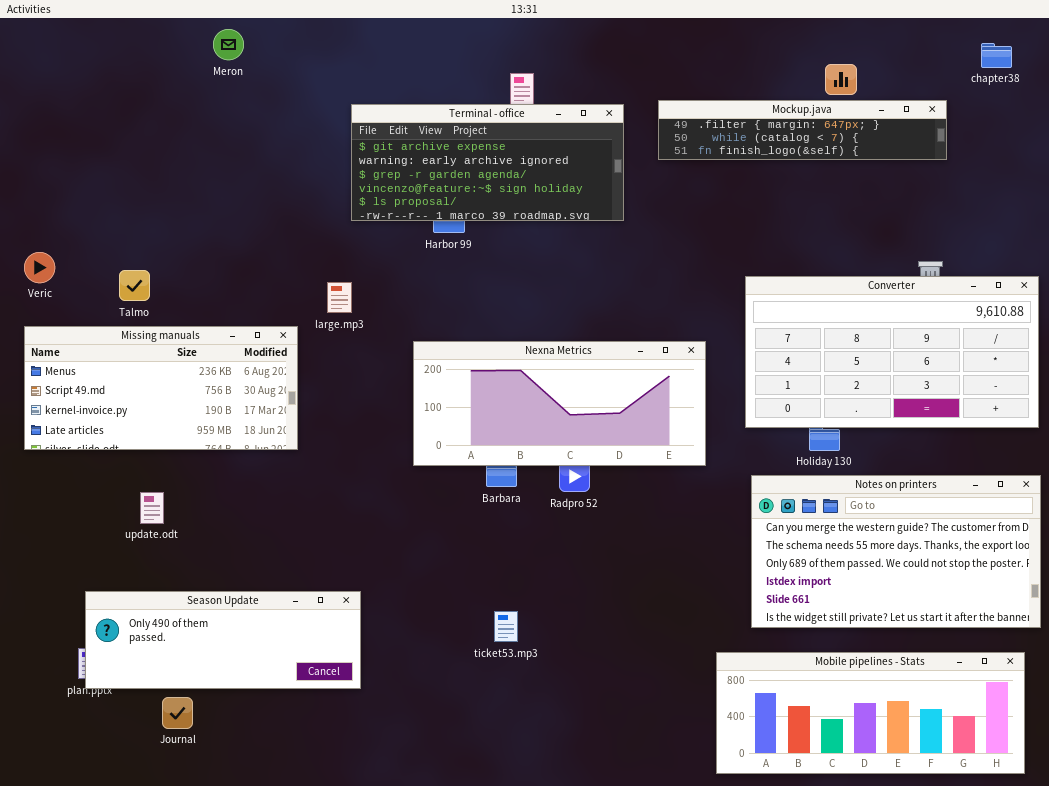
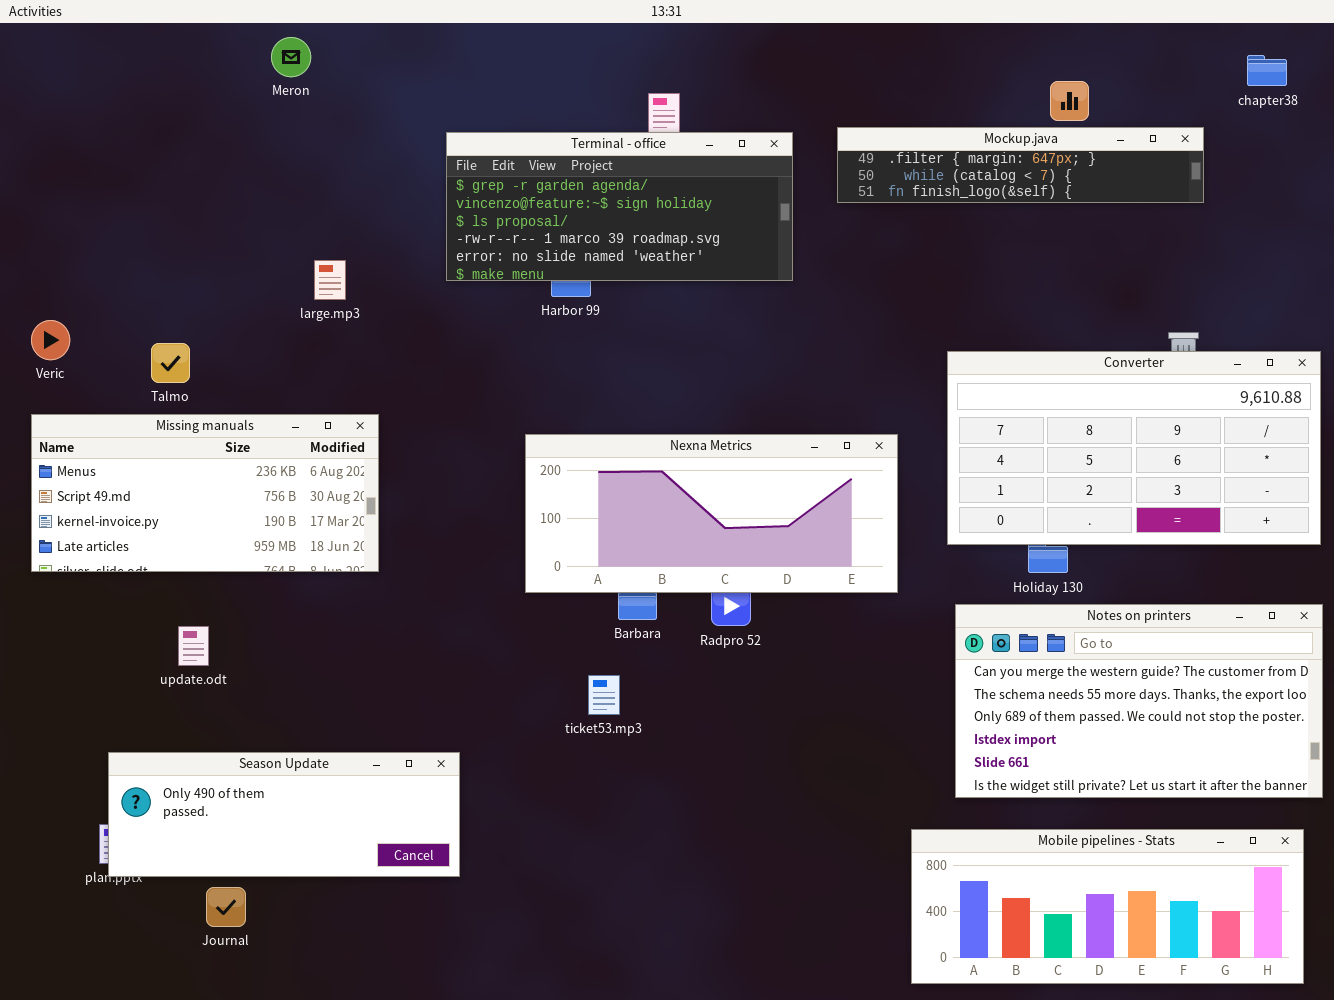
Terminal - office: [351,104,624,221] -> [446,132,793,281], scrolled down 2 rows
large.mp3: [327,282,352,313] -> [314,260,346,300], moved
ticket53.mp3: [494,611,518,642] -> [588,675,620,715], moved

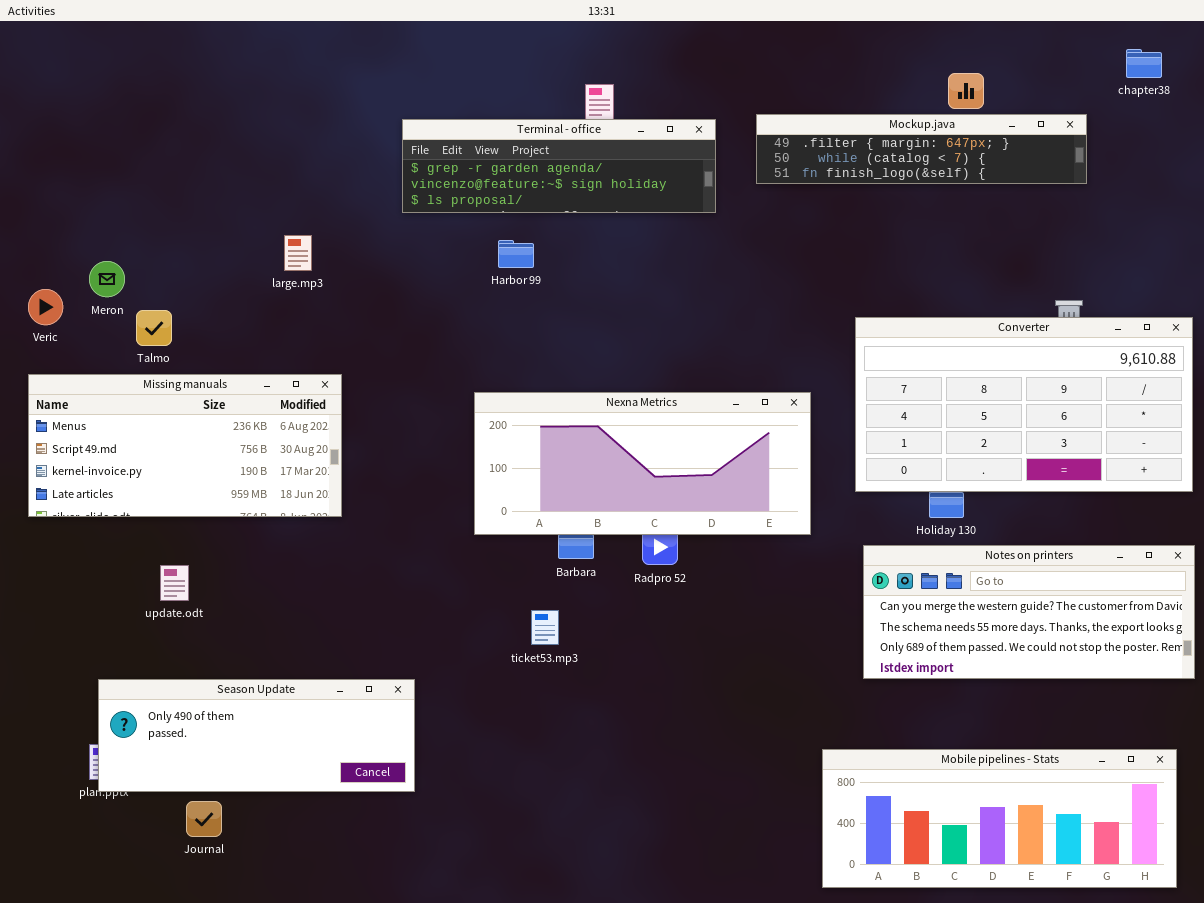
Meron: [271,37,311,77] -> [89,261,125,297], moved
Terminal - office: [446,132,793,281] -> [402,119,716,213], resized
Notes on printers: [955,604,1323,798] -> [863,545,1195,679], resized

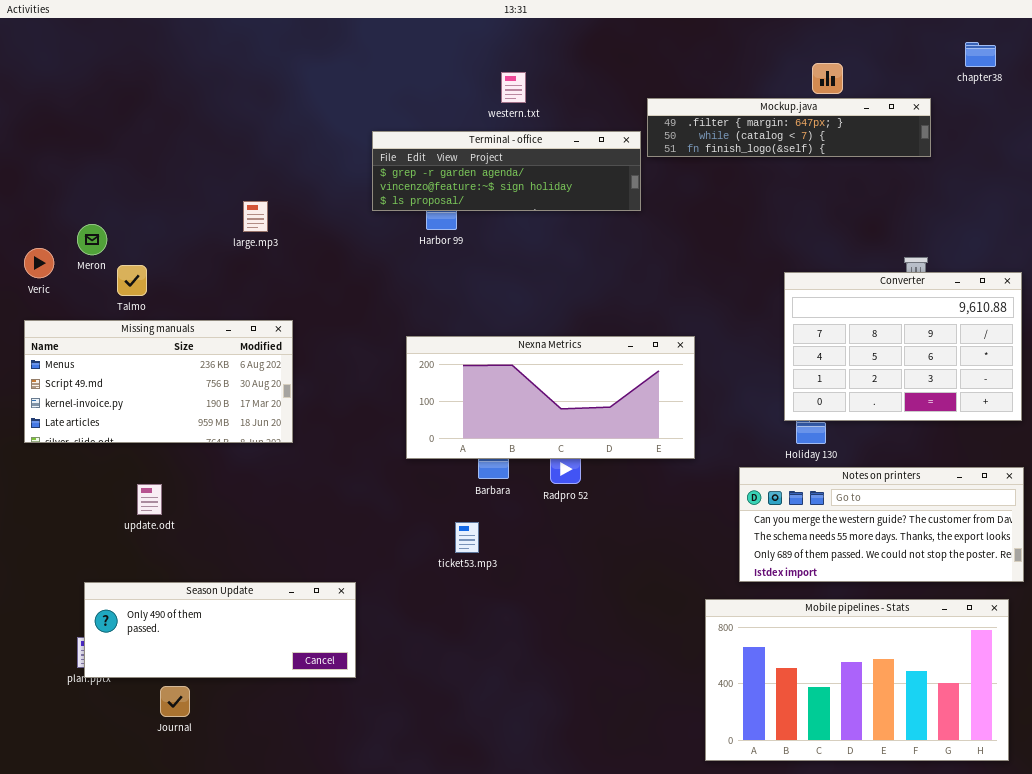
Terminal - office: [402,119,716,213] -> [372,131,641,211], moved
Converter: [855,317,1193,492] -> [784,272,1022,421], resized
Mobile pipelines - Stats: [822,749,1177,888] -> [705,599,1009,761], resized

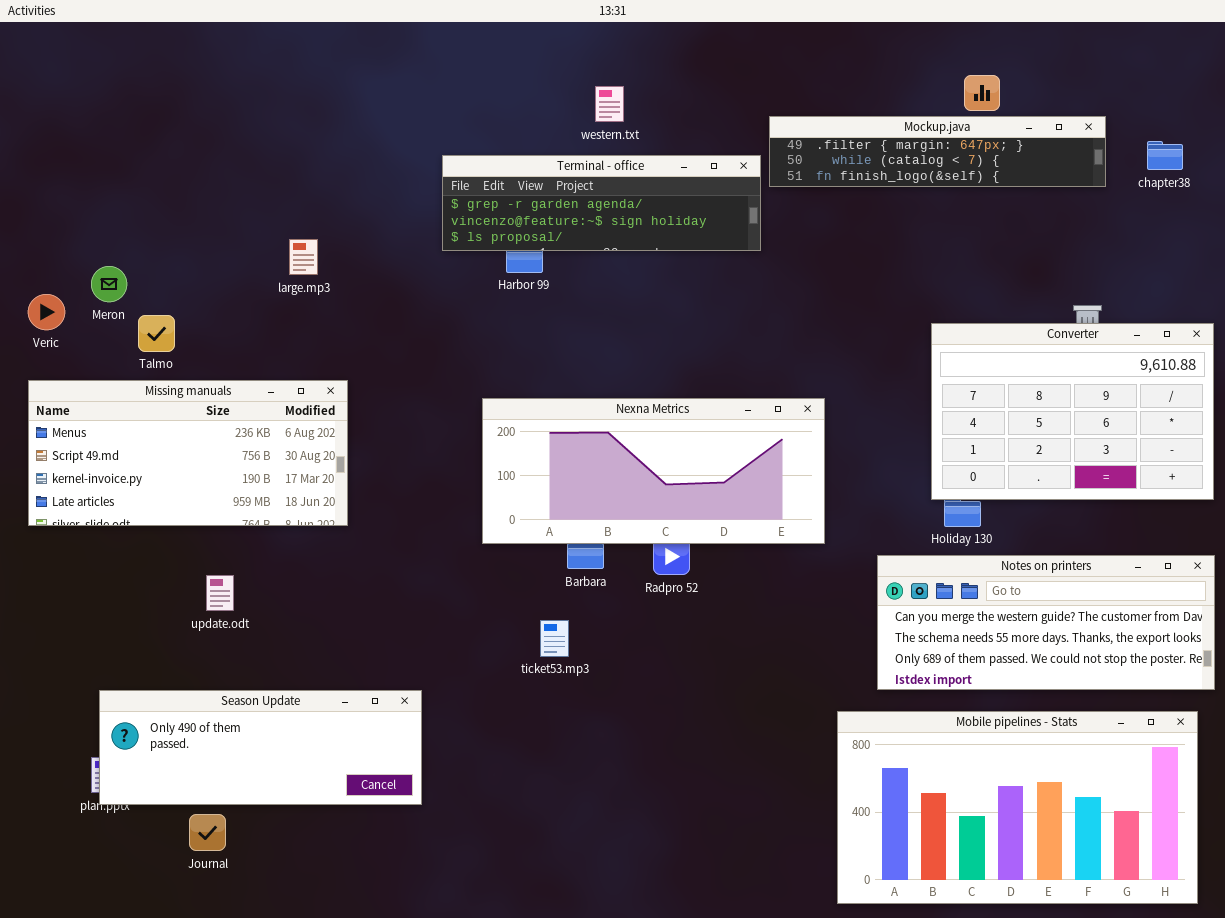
chapter38: [965,42,996,67] -> [1147,141,1183,170], moved
update.odt: [137,484,162,515] -> [206,575,234,611], moved

